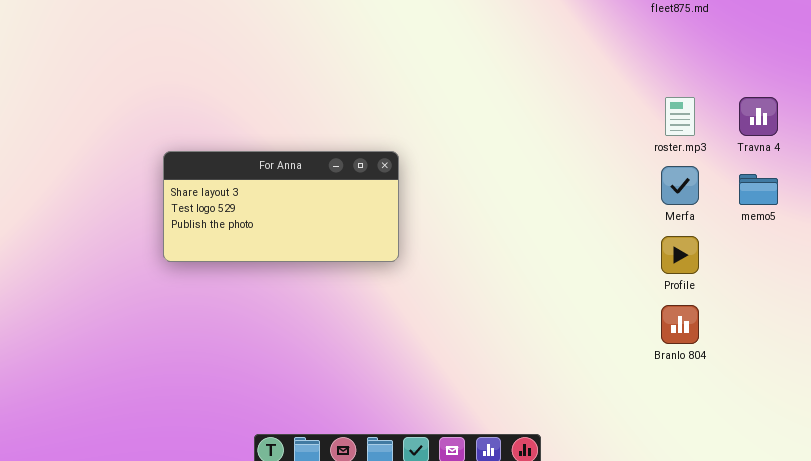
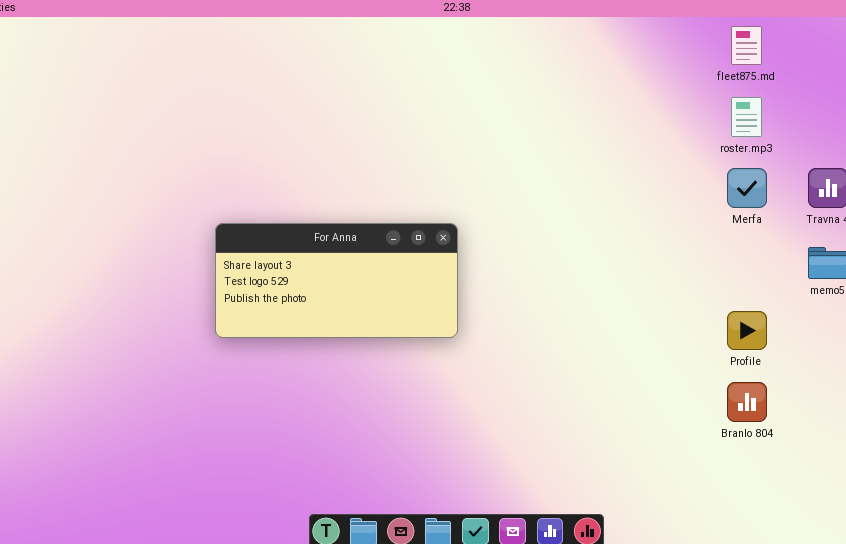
roster.mp3: [665,97,695,136] -> [731,97,762,137], moved
Merfa: [661,166,699,205] -> [727,168,767,208], moved

